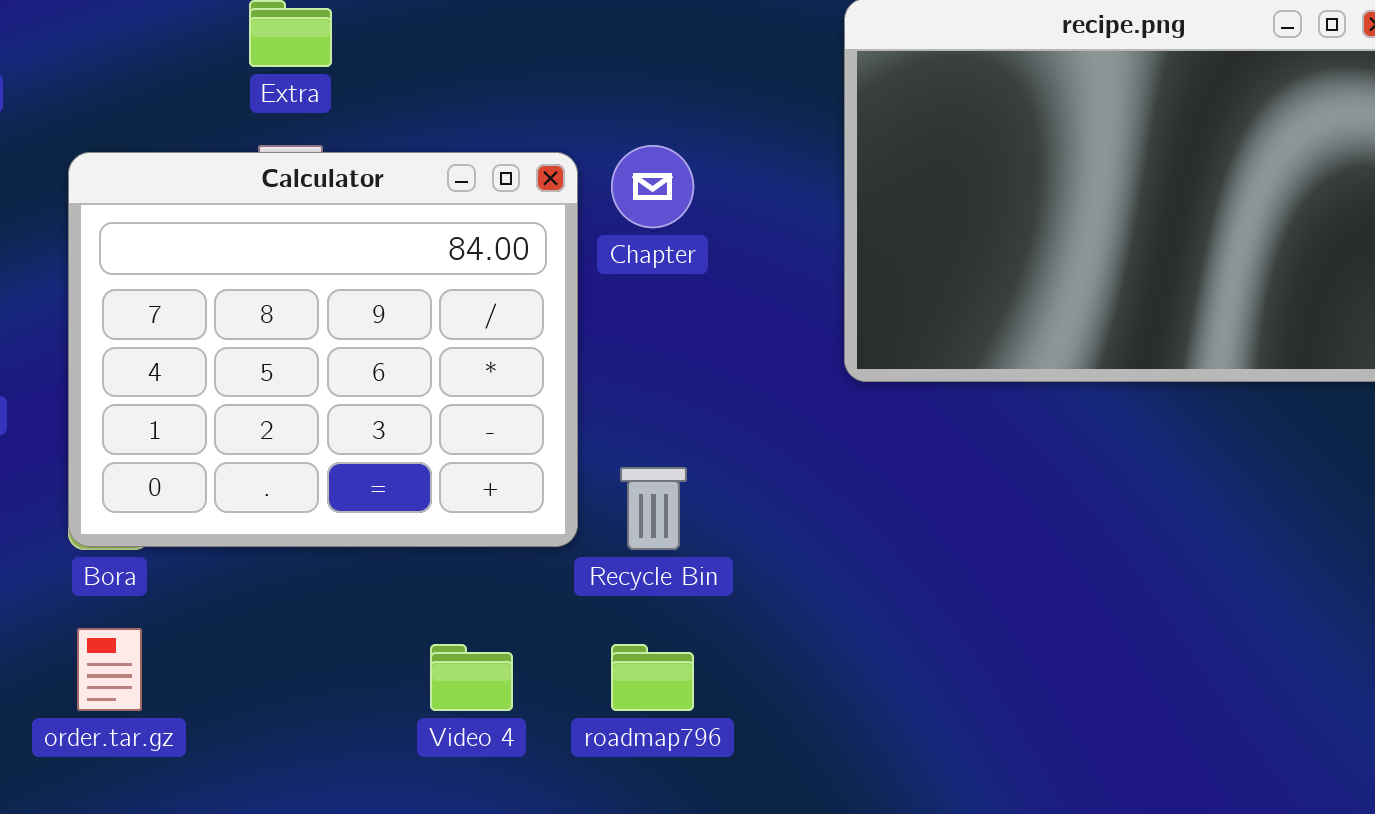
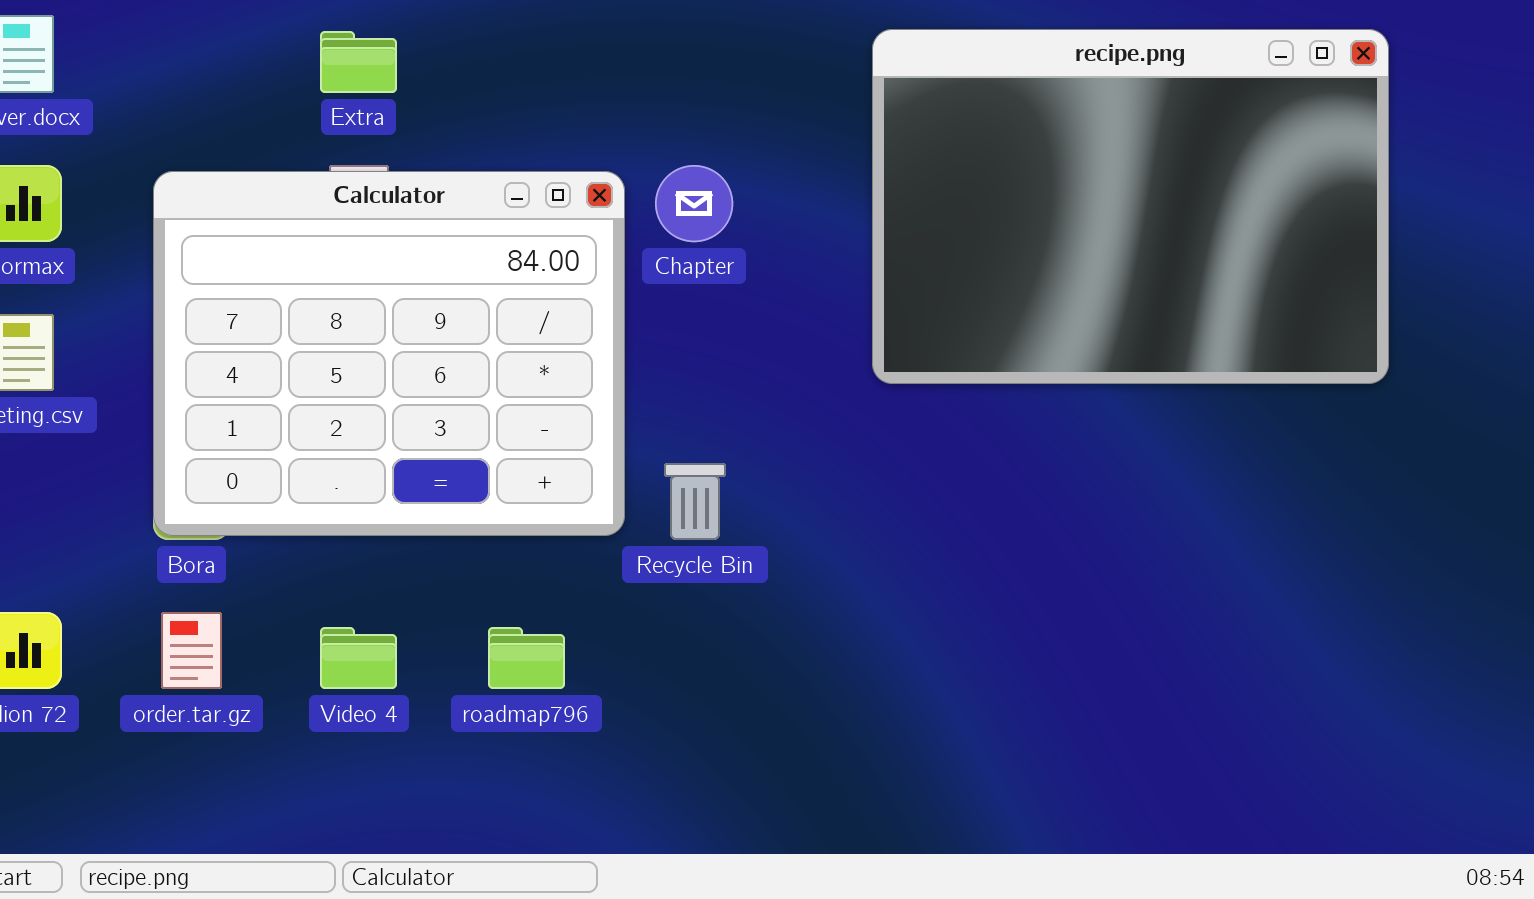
Video 4: [430,644,513,711] -> [320,627,397,689], moved
roadmap796: [611,644,694,711] -> [488,627,565,689], moved

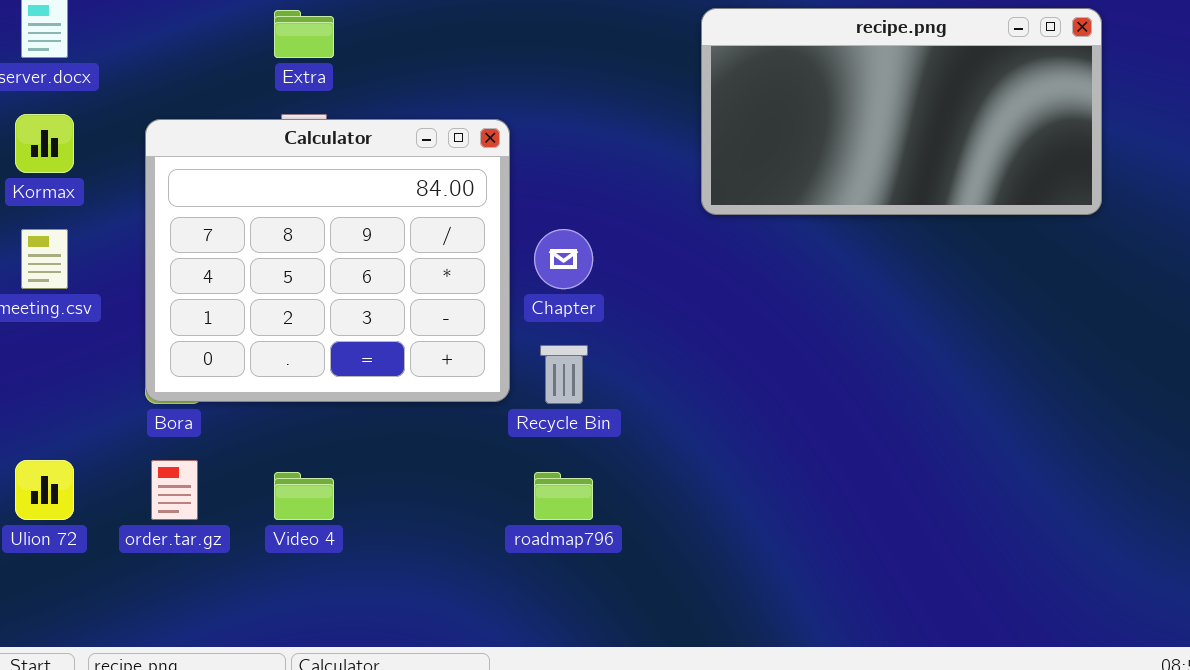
recipe.png: [872,29,1389,384] -> [701,8,1102,215], resized
Chapter: [655,165,733,242] -> [534,229,593,289], moved
roadmap796: [488,627,565,689] -> [534,472,593,520], moved

